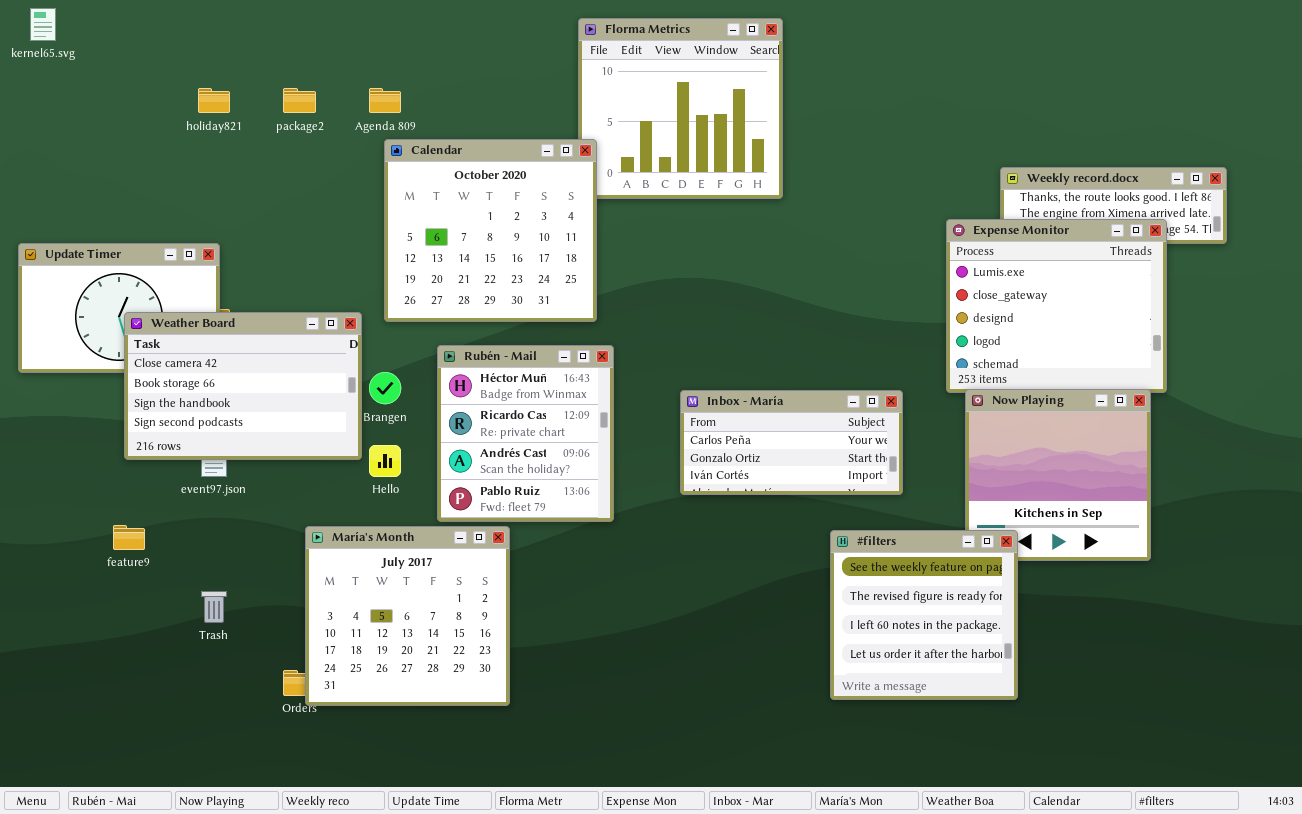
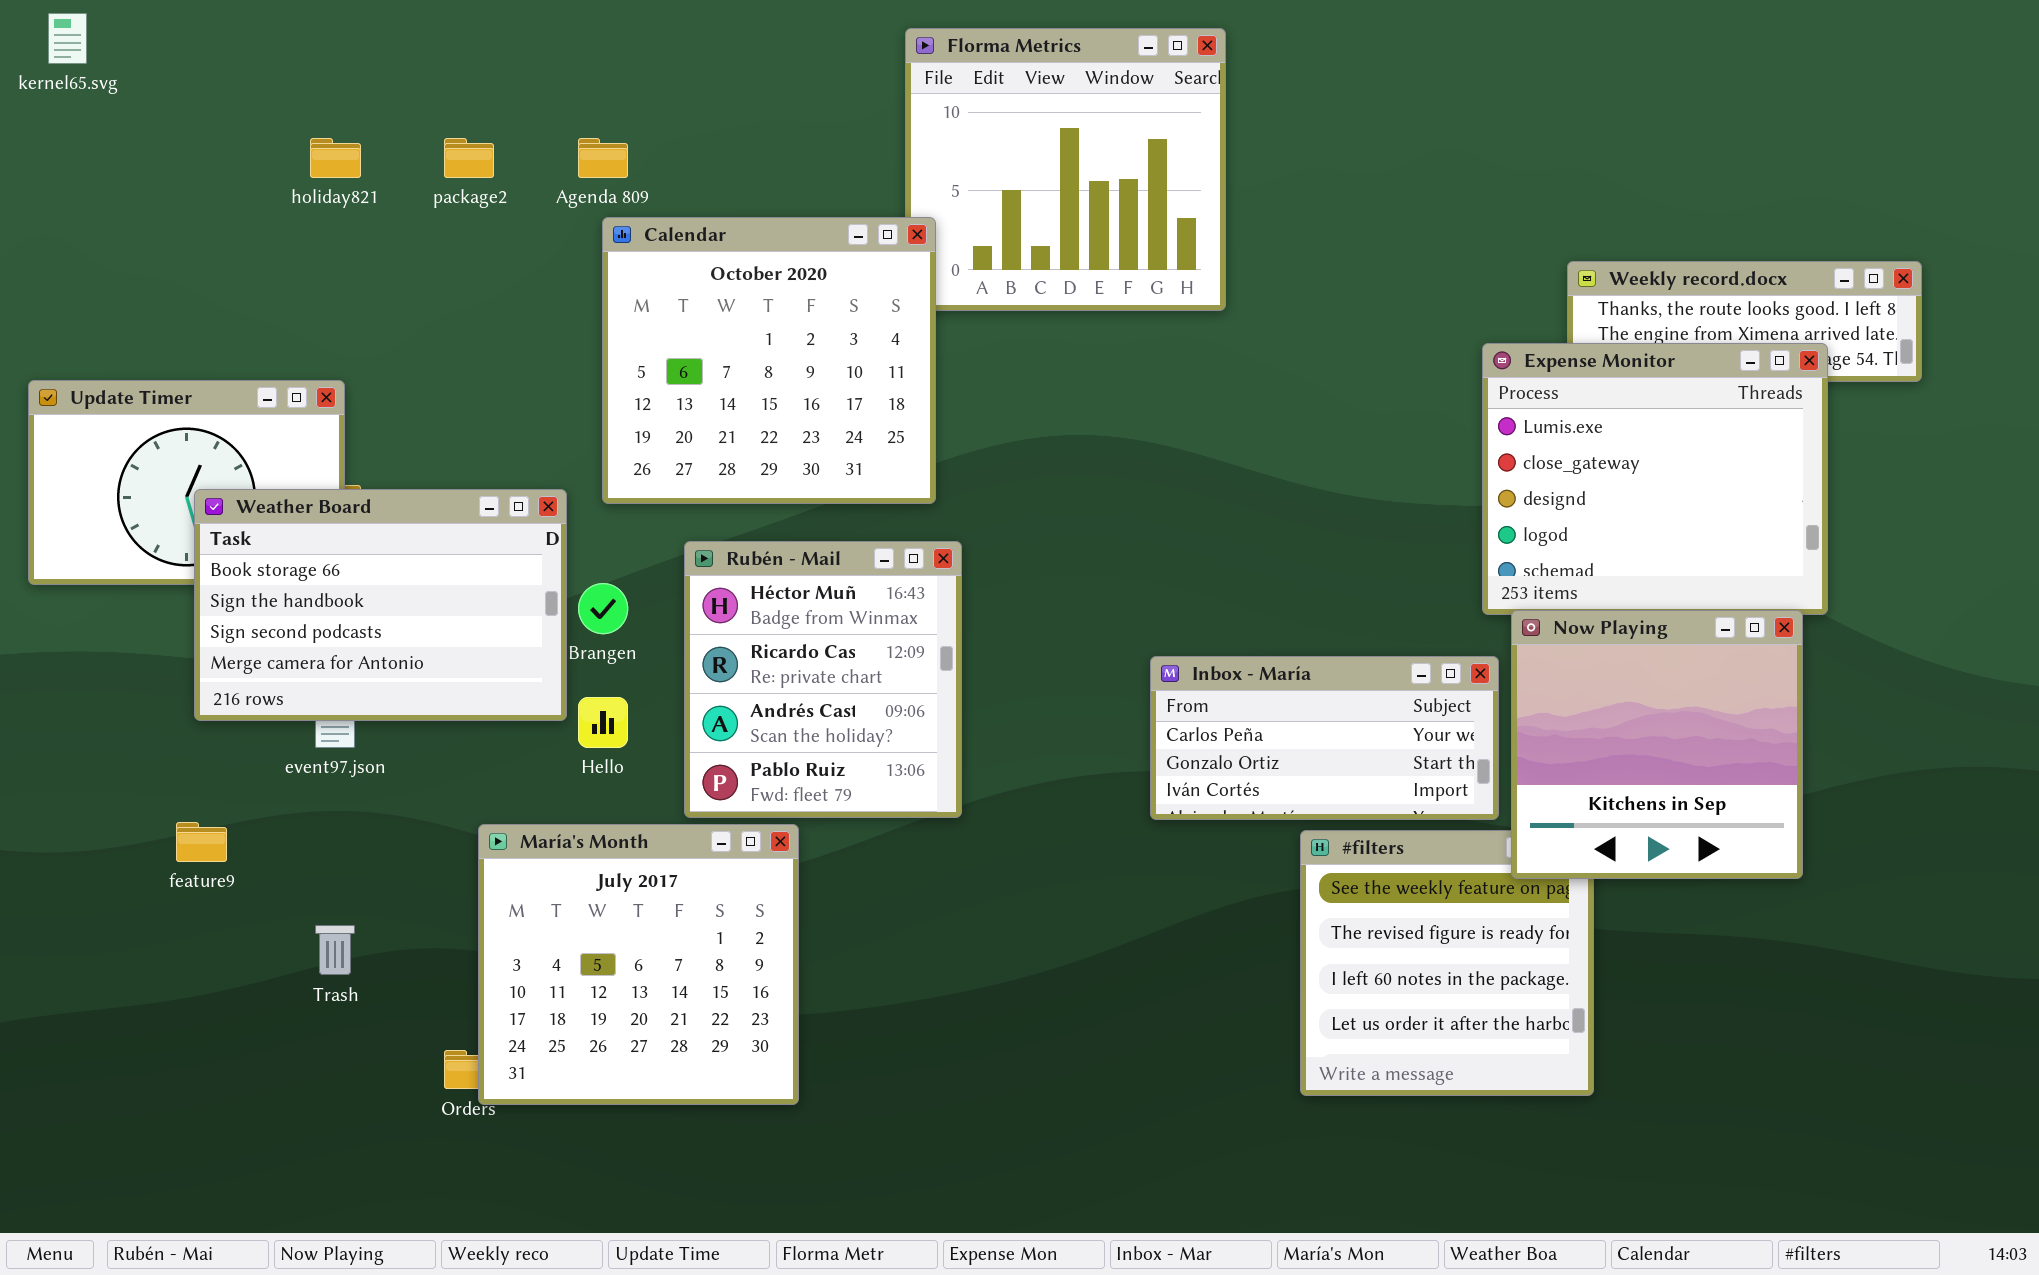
Weather Board: [124,312,362,460] -> [194,489,567,721], scrolled down 1 row
Now Playing: [965,389,1151,561] -> [1511,610,1803,879], raised
Inbox - María: [680,390,903,495] -> [1150,656,1499,820], moved

